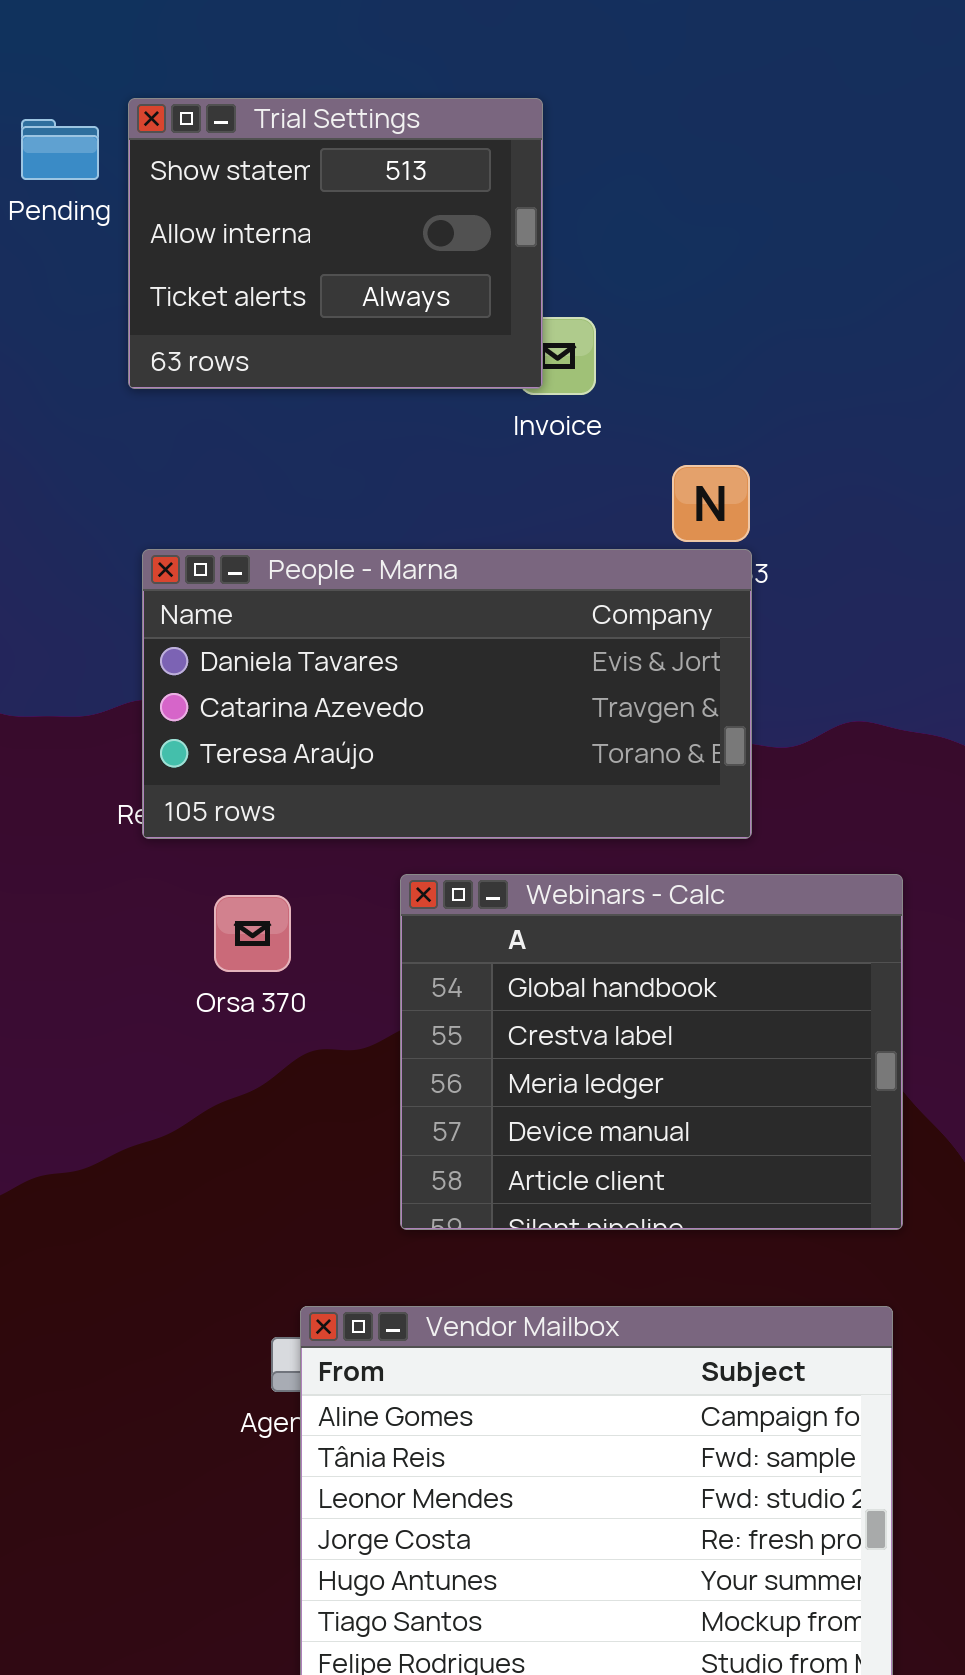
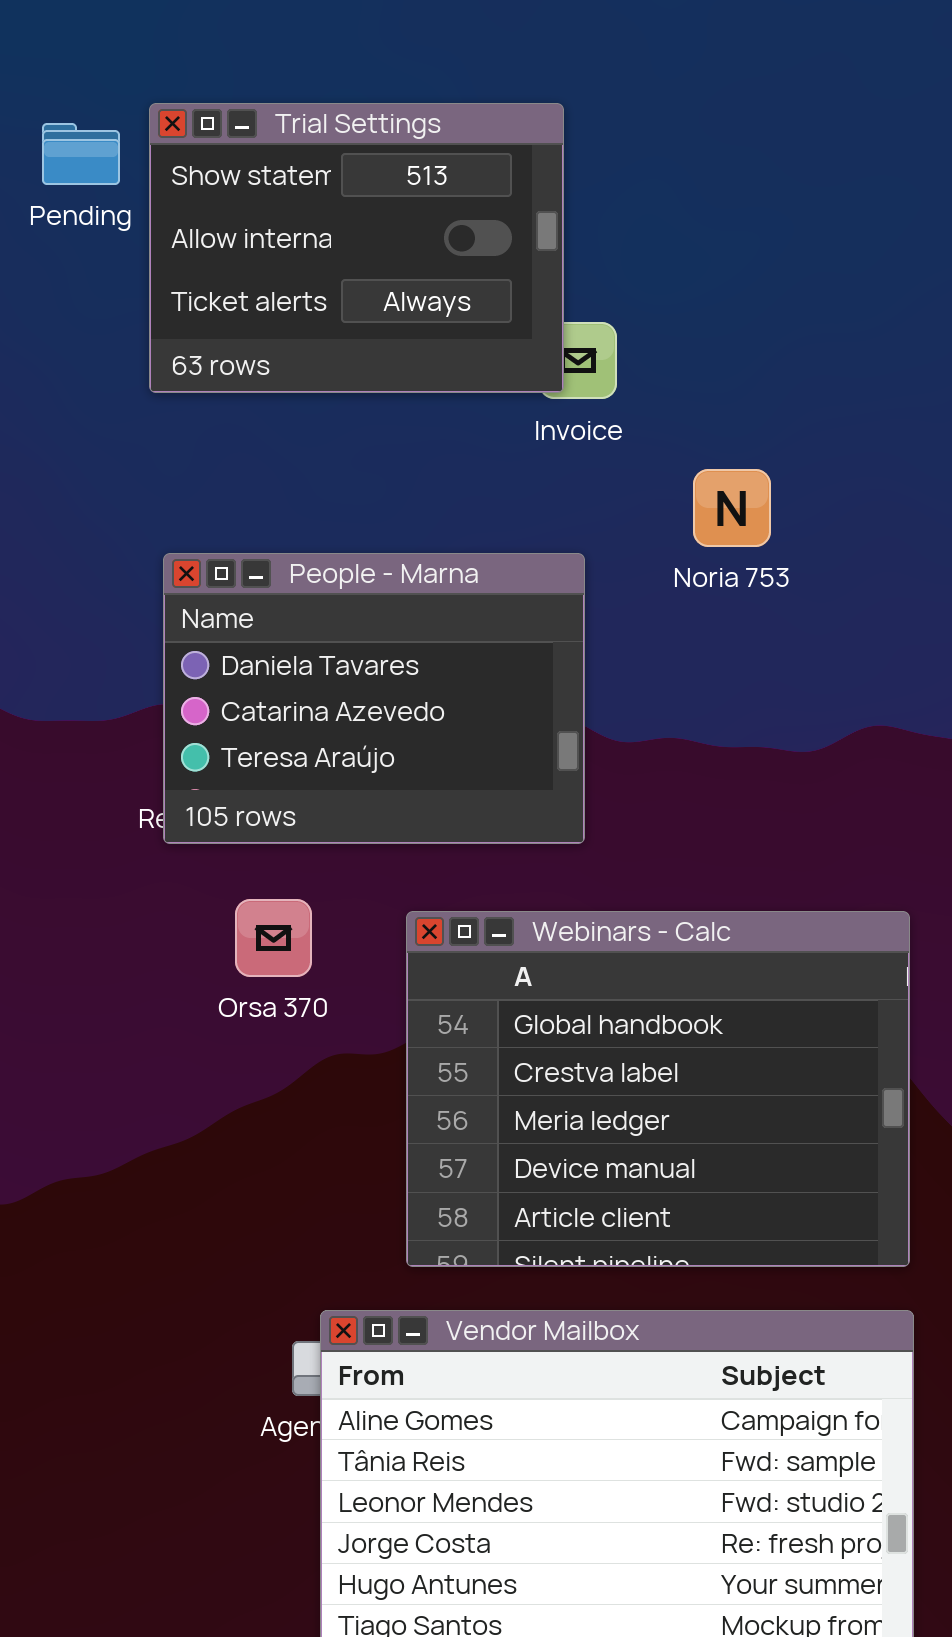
People - Marna: [142,549,752,839] -> [163,553,585,844], resized
Webinars - Calc: [400,874,903,1230] -> [406,911,910,1267], moved

